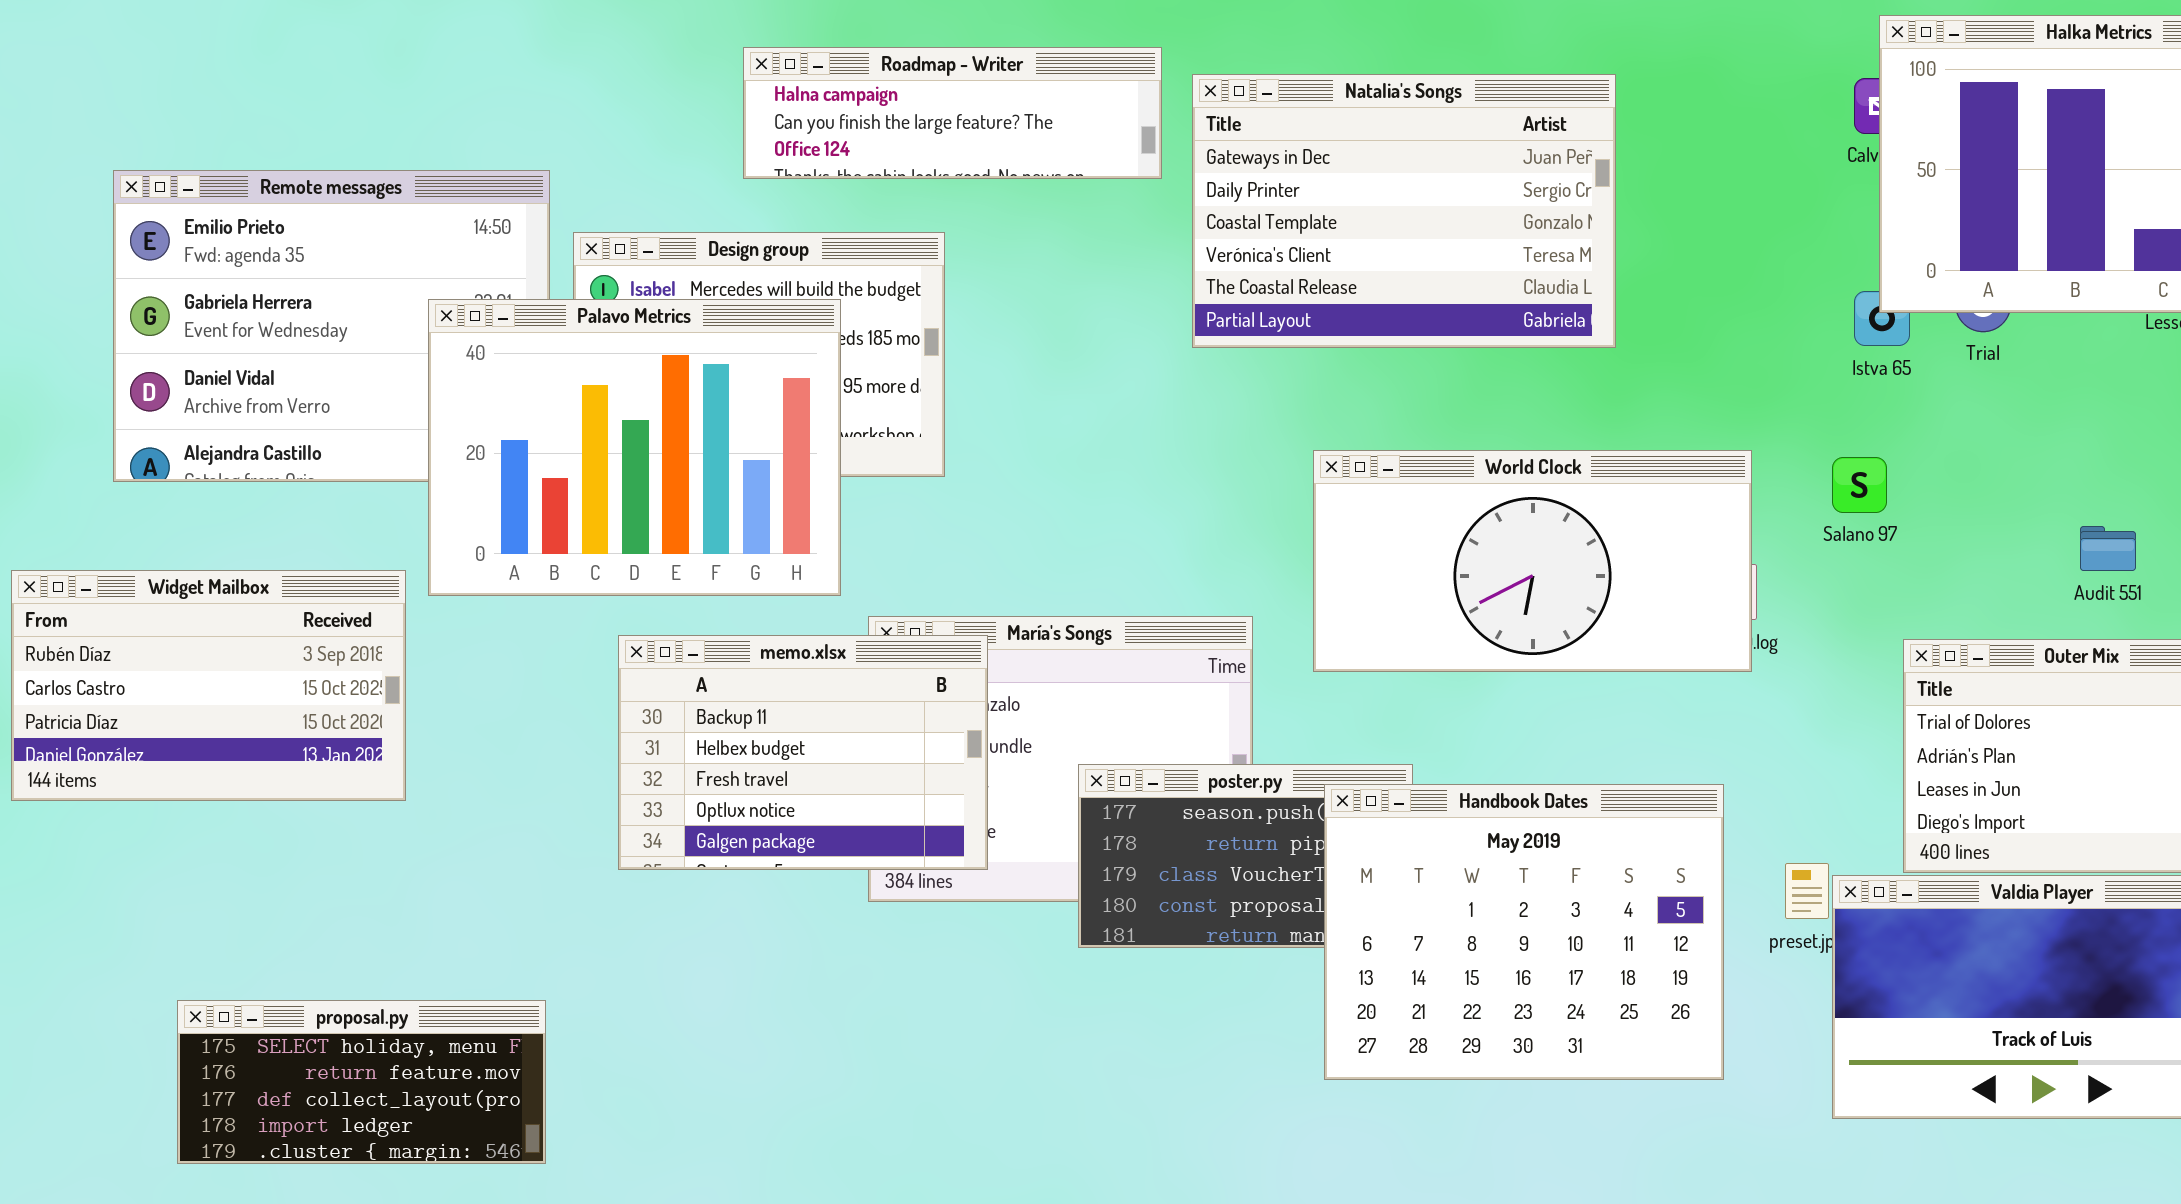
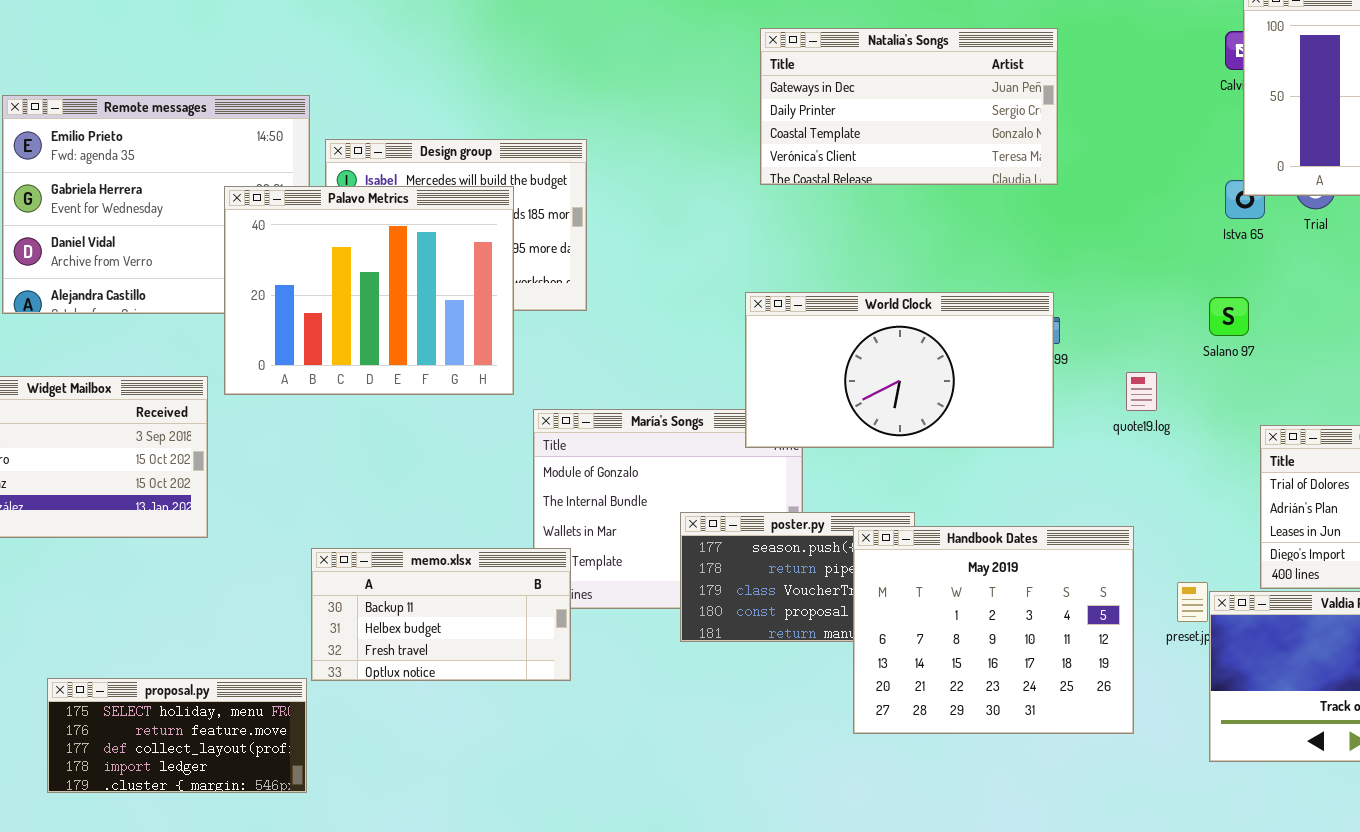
Roadmap - Writer: [743,47,1162,179] -> none, closed
Natalia's Songs: [1192,74,1616,348] -> [760,28,1058,185], resized
World Clock: [1313,450,1752,672] -> [745,292,1054,448], moved
memo.xlsx: [618,635,988,870] -> [311,548,571,681], moved, resized

